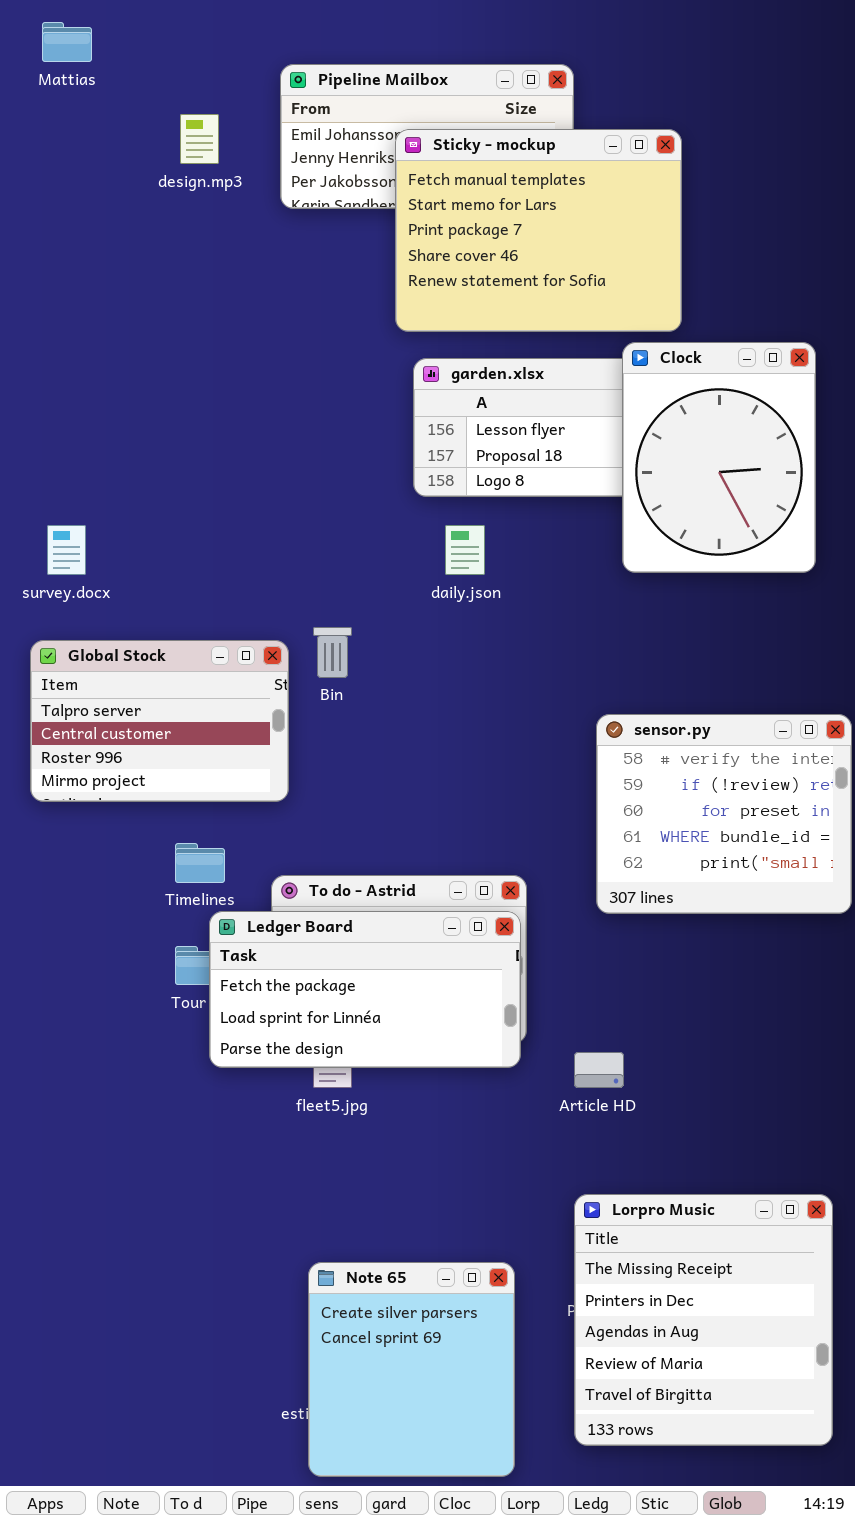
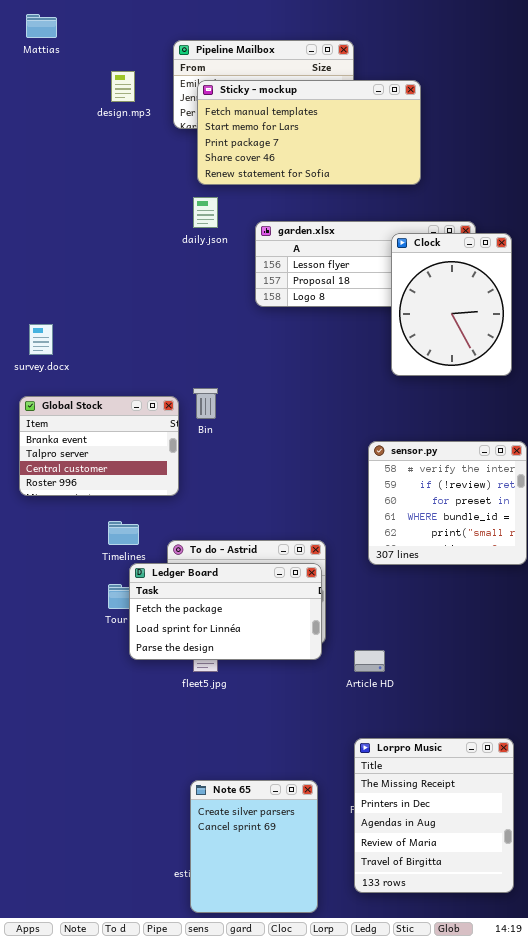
Sticky - mockup: [395,129,682,332] -> [197,80,421,185], resized
Clock: [622,342,816,573] -> [391,233,512,376], moved
daily.json: [445,525,485,575] -> [193,197,218,228], moved
Global Stock: [30,640,289,802] -> [19,396,179,496], scrolled up 1 row

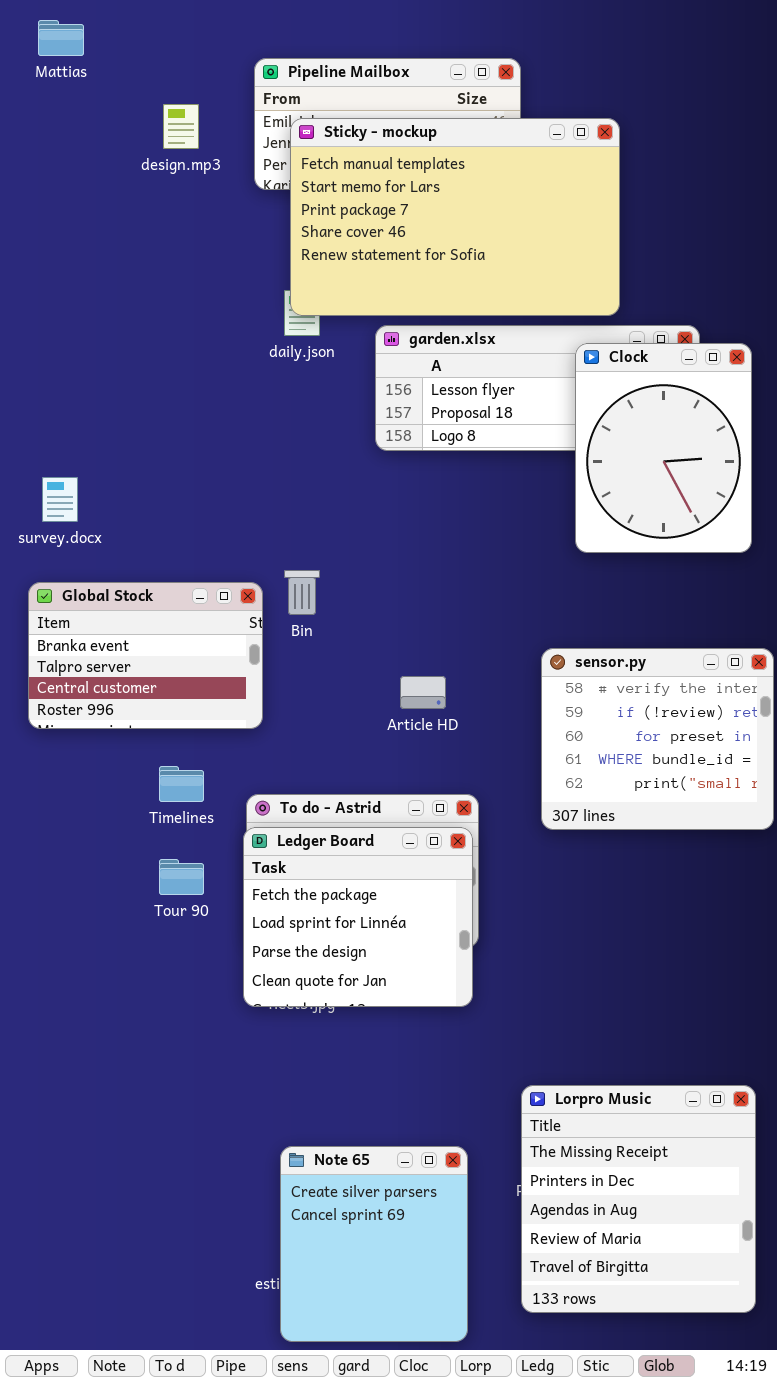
Sticky - mockup: [197,80,421,185] -> [290,118,620,316], resized
Ledger Board: [129,563,322,660] -> [243,827,473,1007], resized
Article HD: [354,650,385,672] -> [400,676,446,709], moved

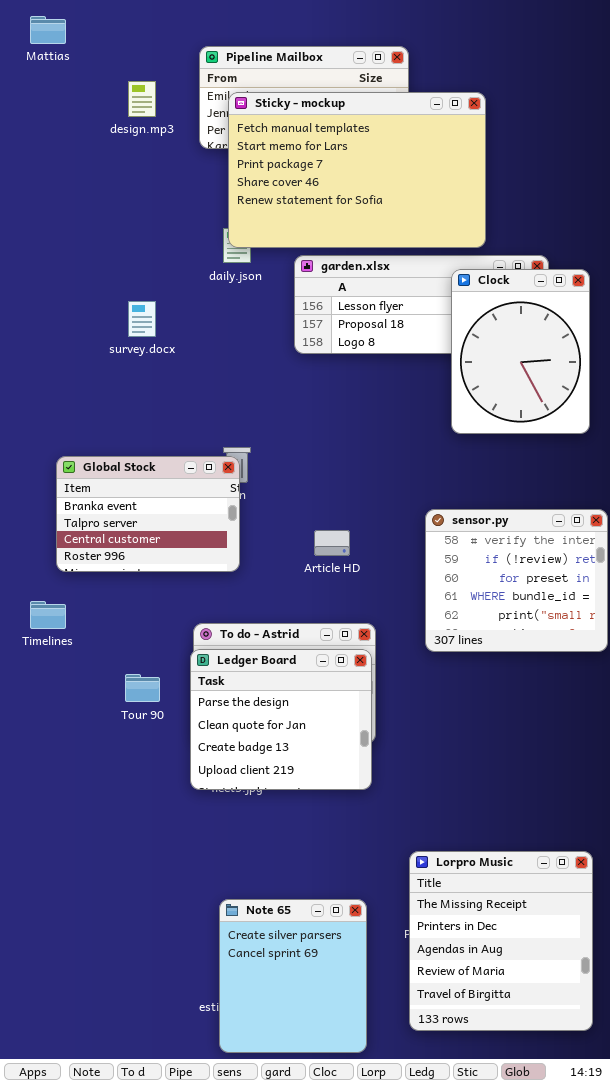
survey.docx: [42,477,78,522] -> [128,301,156,337], moved
Global Stock: [28,582,263,729] -> [56,456,240,572], moved
Timelines: [159,766,204,802] -> [30,601,66,629], moved
Ledger Board: [243,827,473,1007] -> [190,649,372,790], scrolled down 2 rows

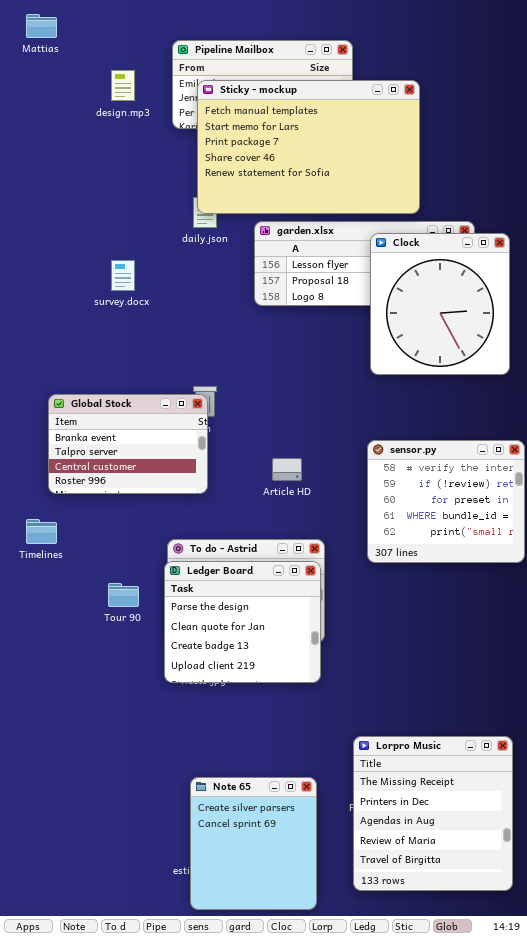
Clock: [451,269,590,434] -> [370,233,510,375], resized

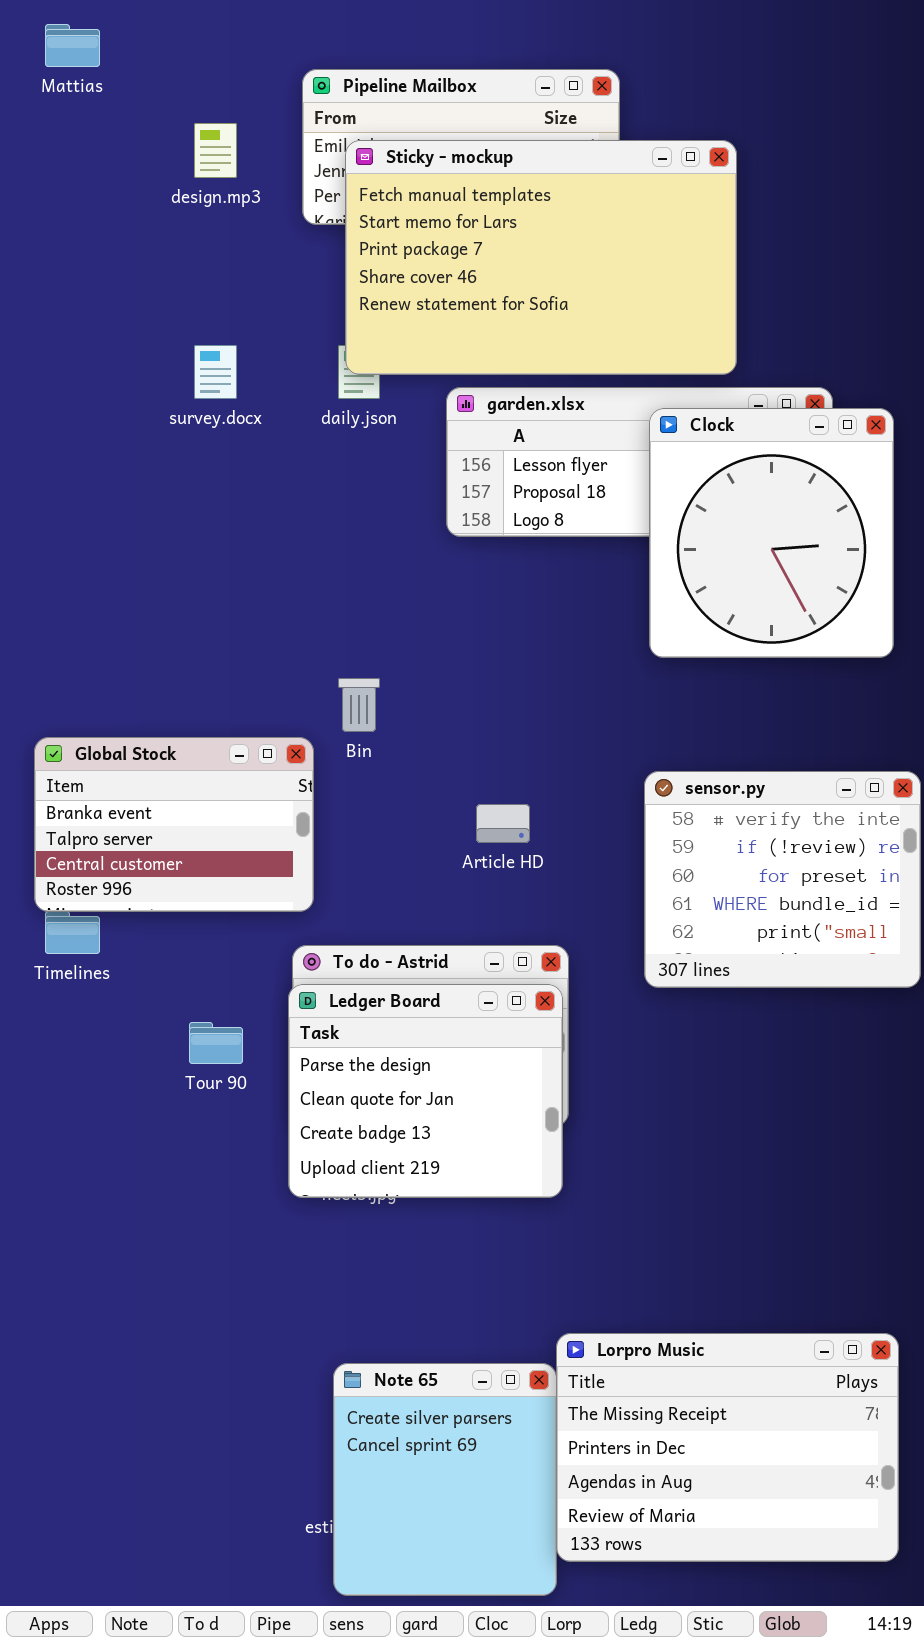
survey.docx: [111,260,135,291] -> [194,345,237,399], moved
Global Stock: [48,394,208,494] -> [34,737,314,912], moved
Lorpro Music: [353,736,513,891] -> [556,1333,899,1562], resized

